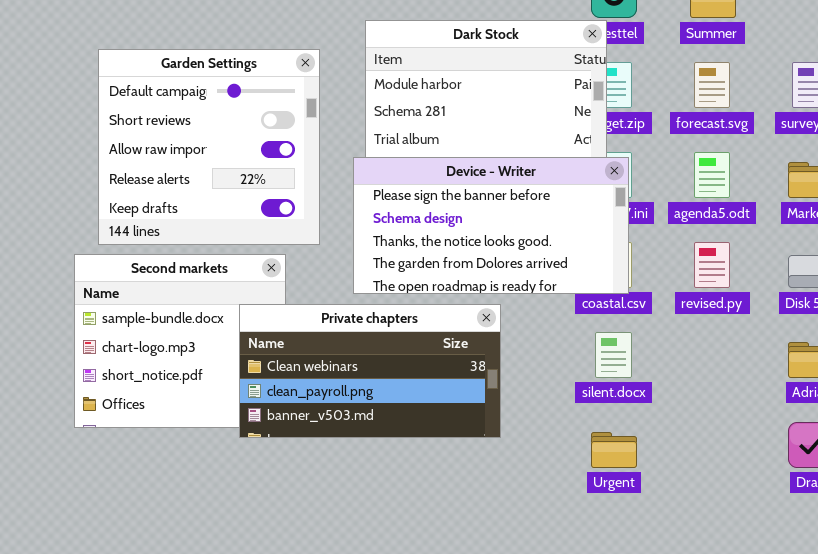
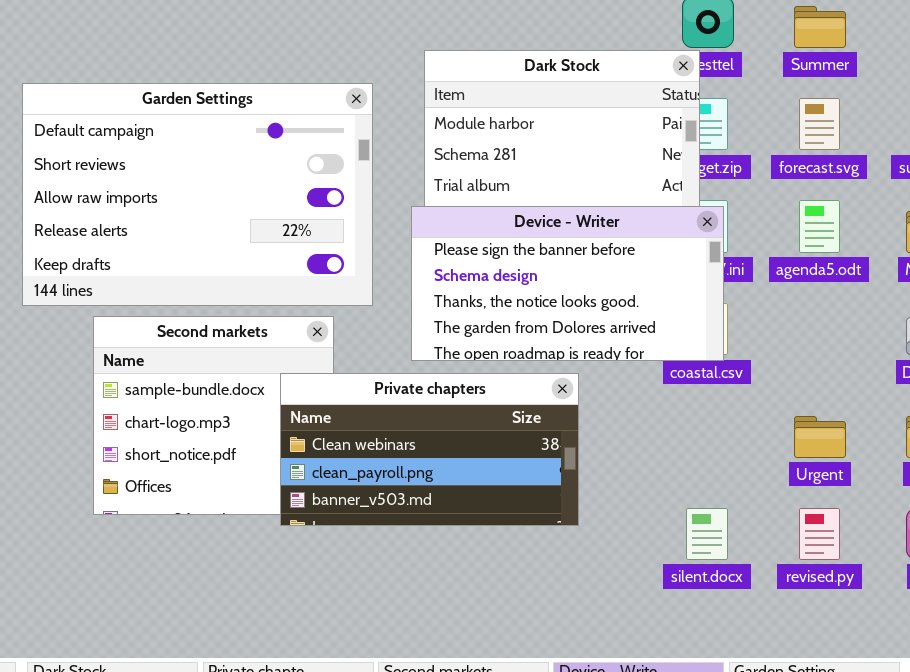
Garden Settings: [98,49,320,245] -> [22,83,373,306], resized
revised.py: [694,242,730,288] -> [799,508,840,560], moved
silent.docx: [595,332,632,378] -> [686,508,728,560], moved
Urgent: [591,432,637,468] -> [794,416,846,458], moved

